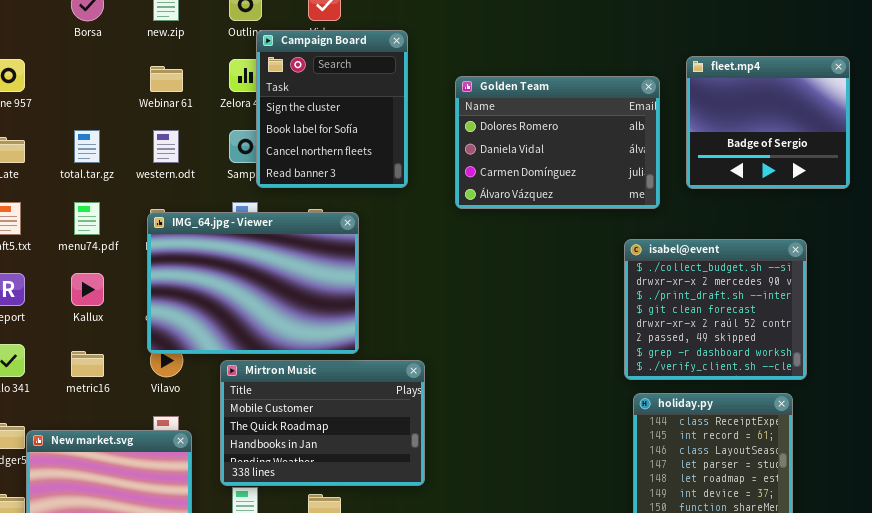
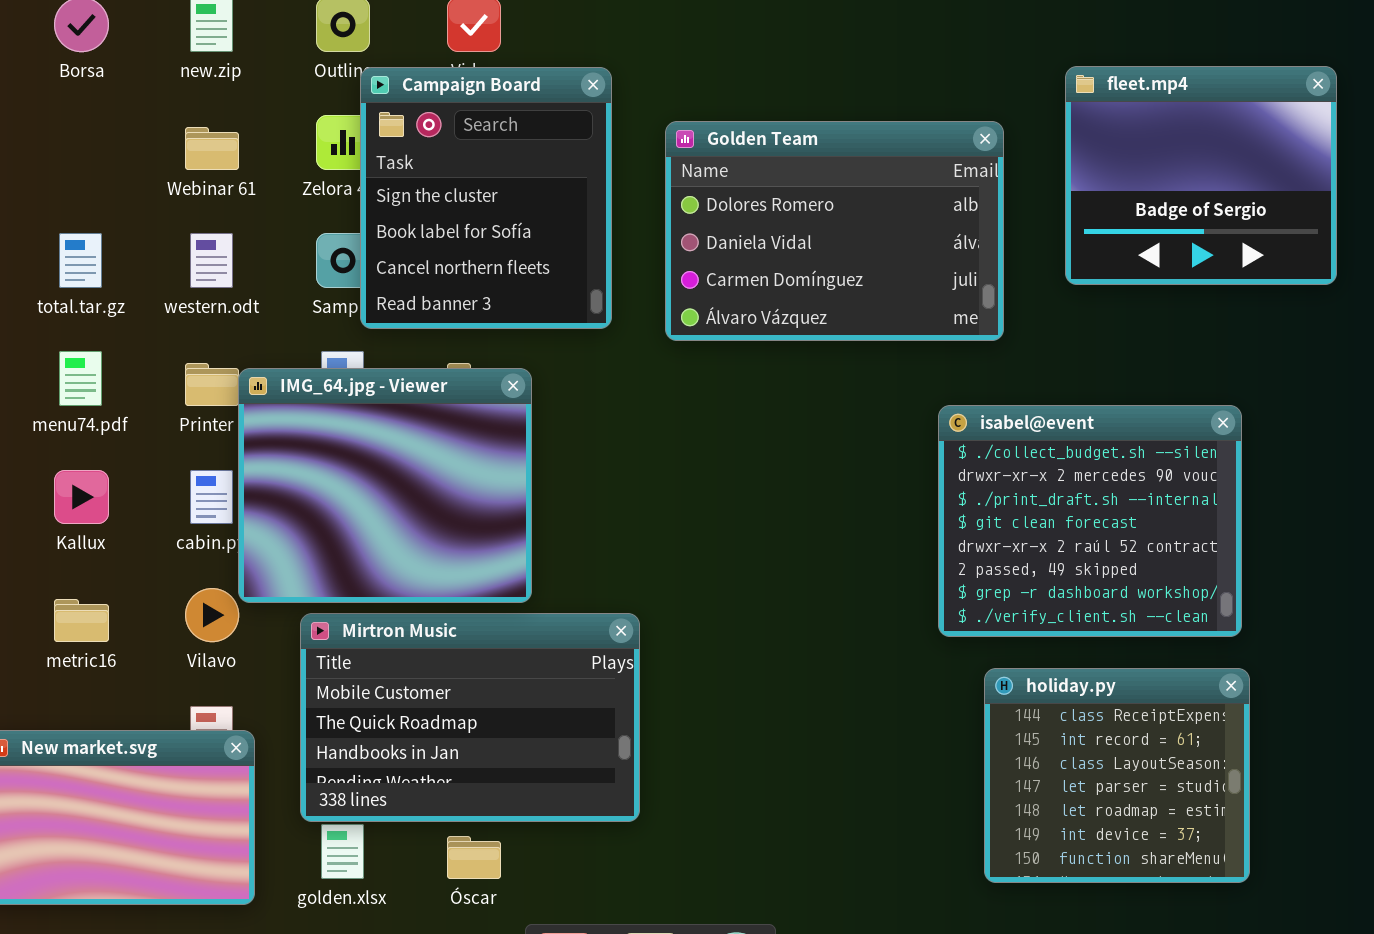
fleet.mp4: [686,56,850,189] -> [1065,66,1337,285], moved
Golden Team: [455,76,660,209] -> [665,121,1004,341], moved
IMG_64.jpg - Viewer: [147,212,359,354] -> [238,368,532,603], resized
isabel@event: [624,239,807,380] -> [938,405,1242,637], moved

